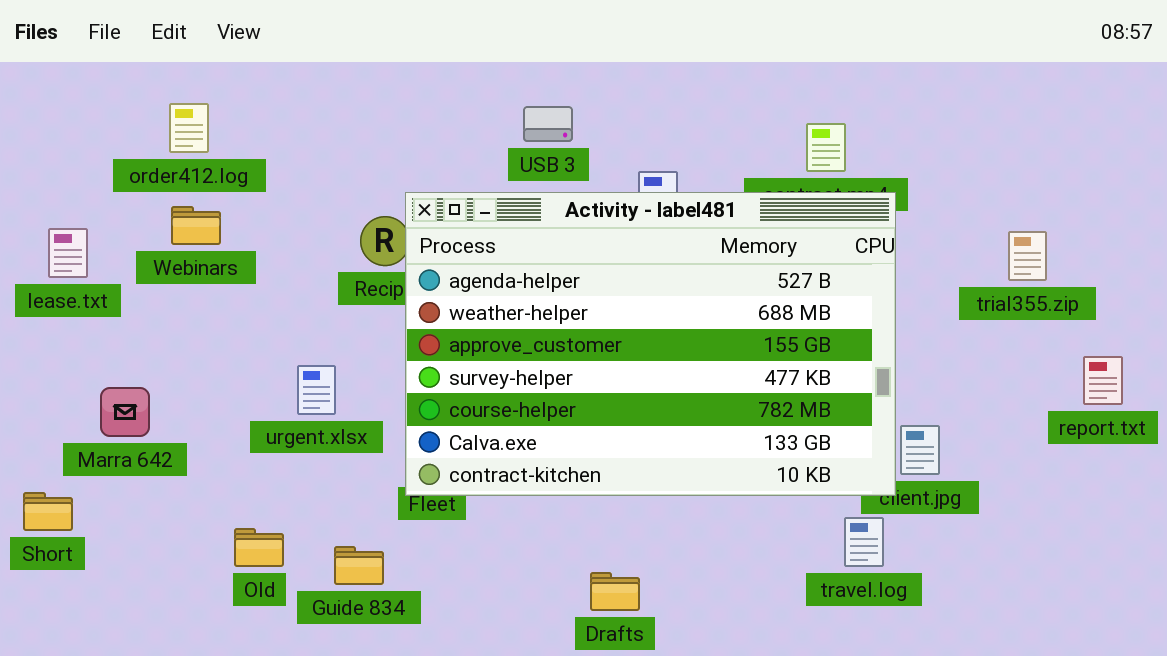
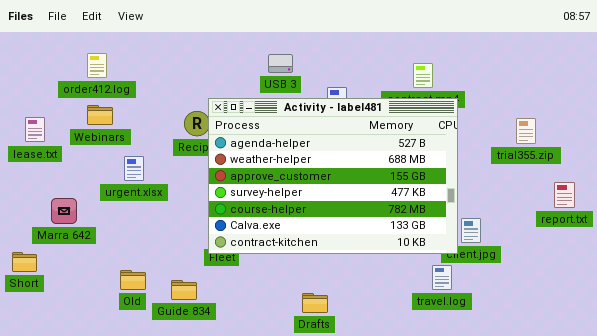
urgent.xlsx: [297,365,336,415] -> [124,156,144,181], moved

